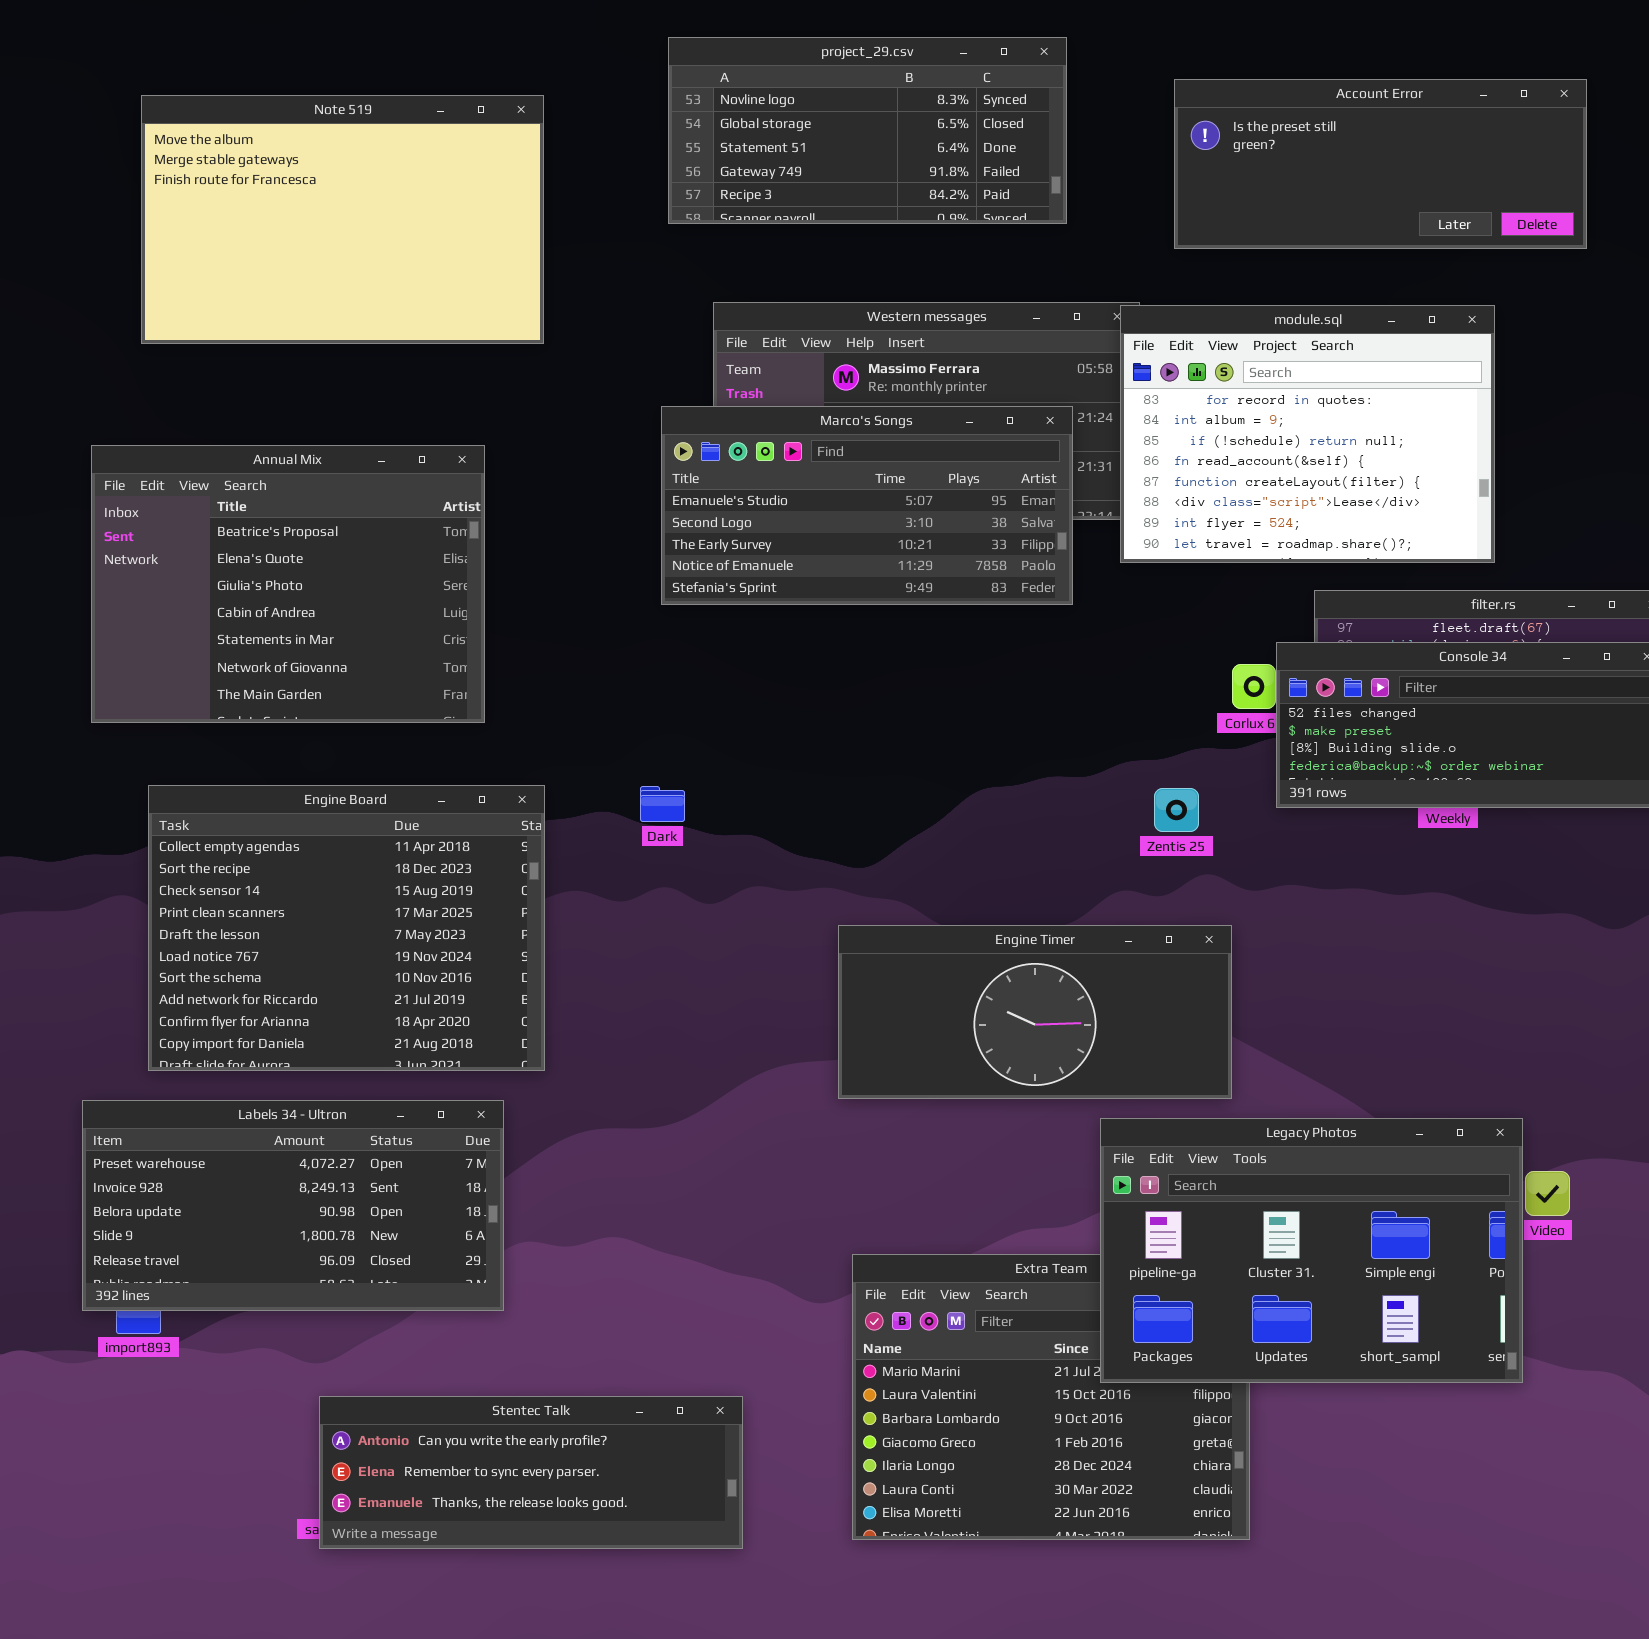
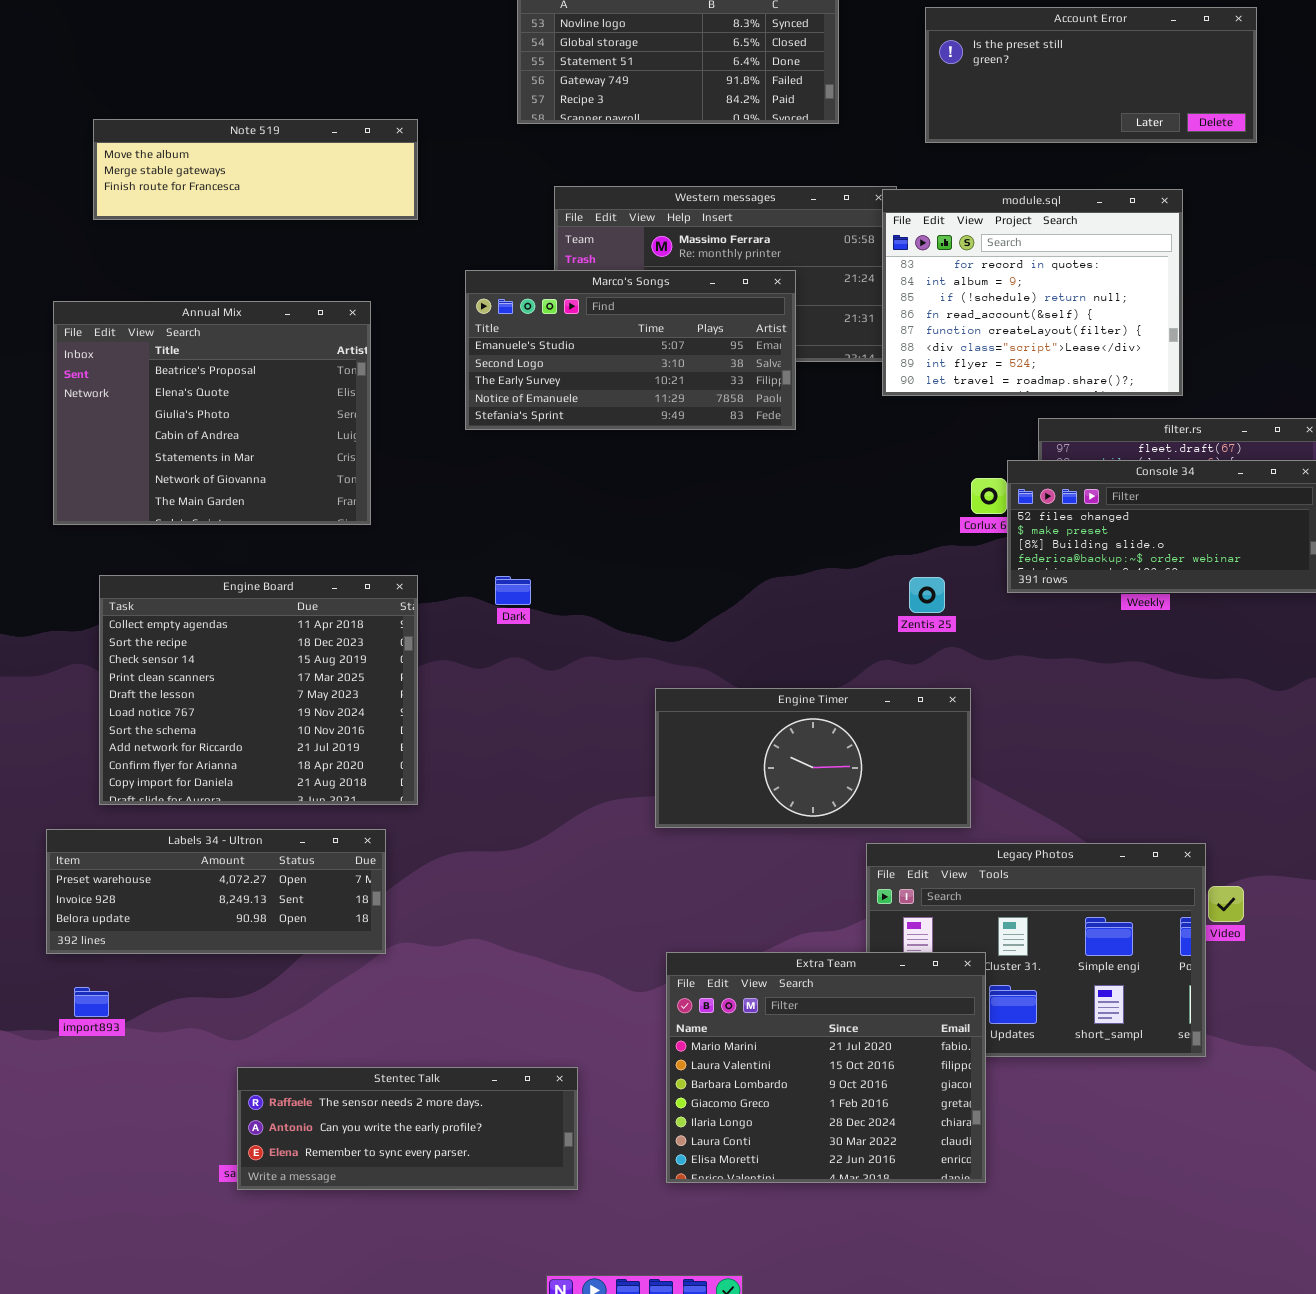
Note 519: [141,95,544,344] -> [93,119,418,220], resized
Marco's Songs: [661,406,1073,605] -> [465,270,796,430], moved
Labels 34 - Ultron: [82,1100,504,1311] -> [46,829,386,954], resized
Extra Team: [852,1254,1250,1540] -> [666,952,986,1183], raised
Stentec Talk: [319,1396,743,1549] -> [237,1067,578,1190], scrolled up 1 row

